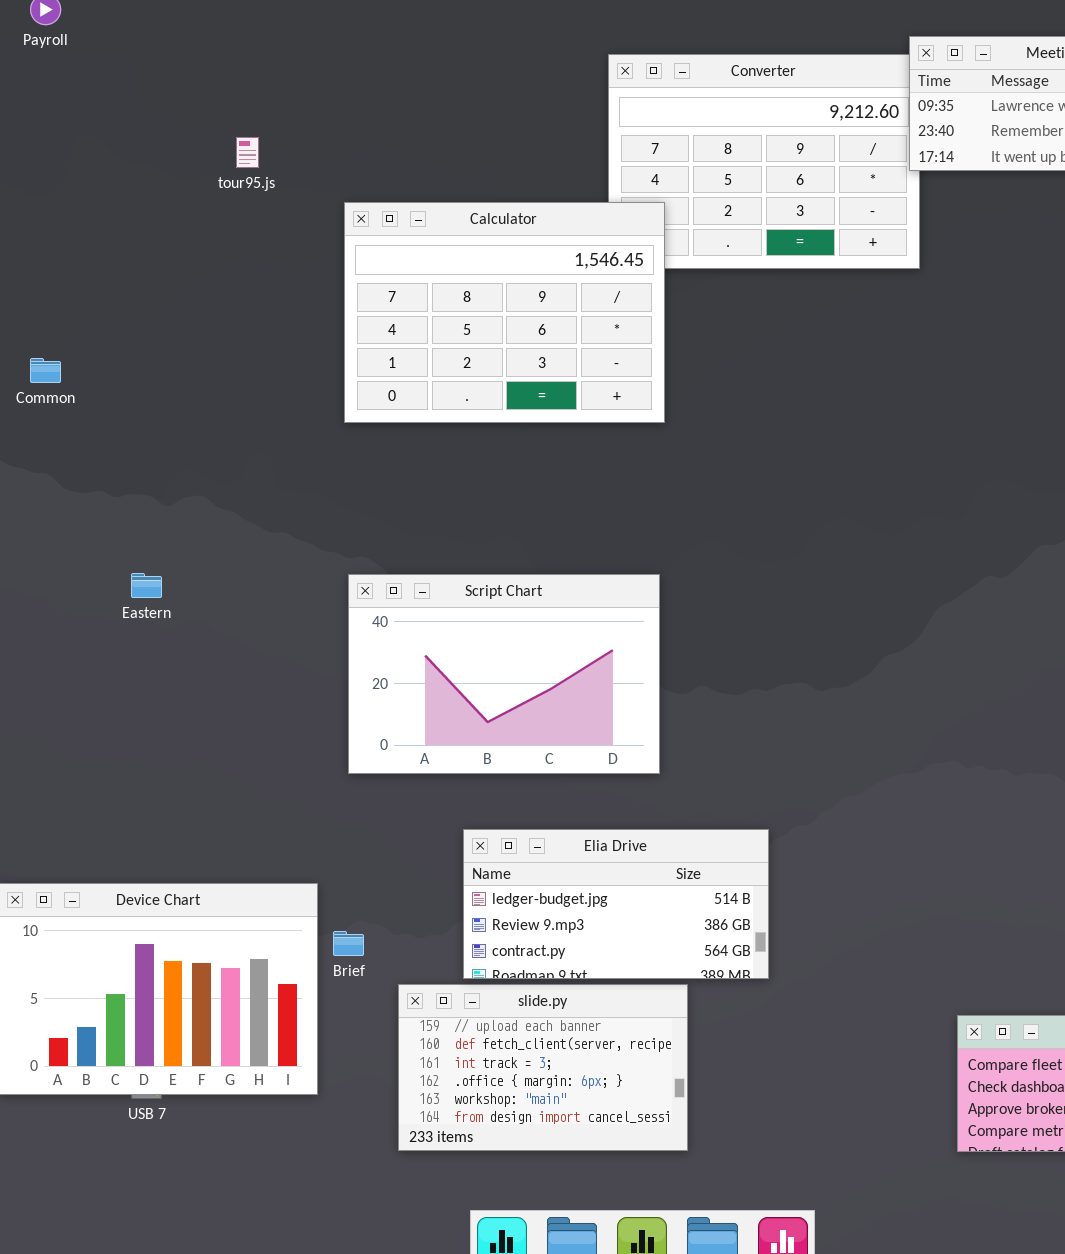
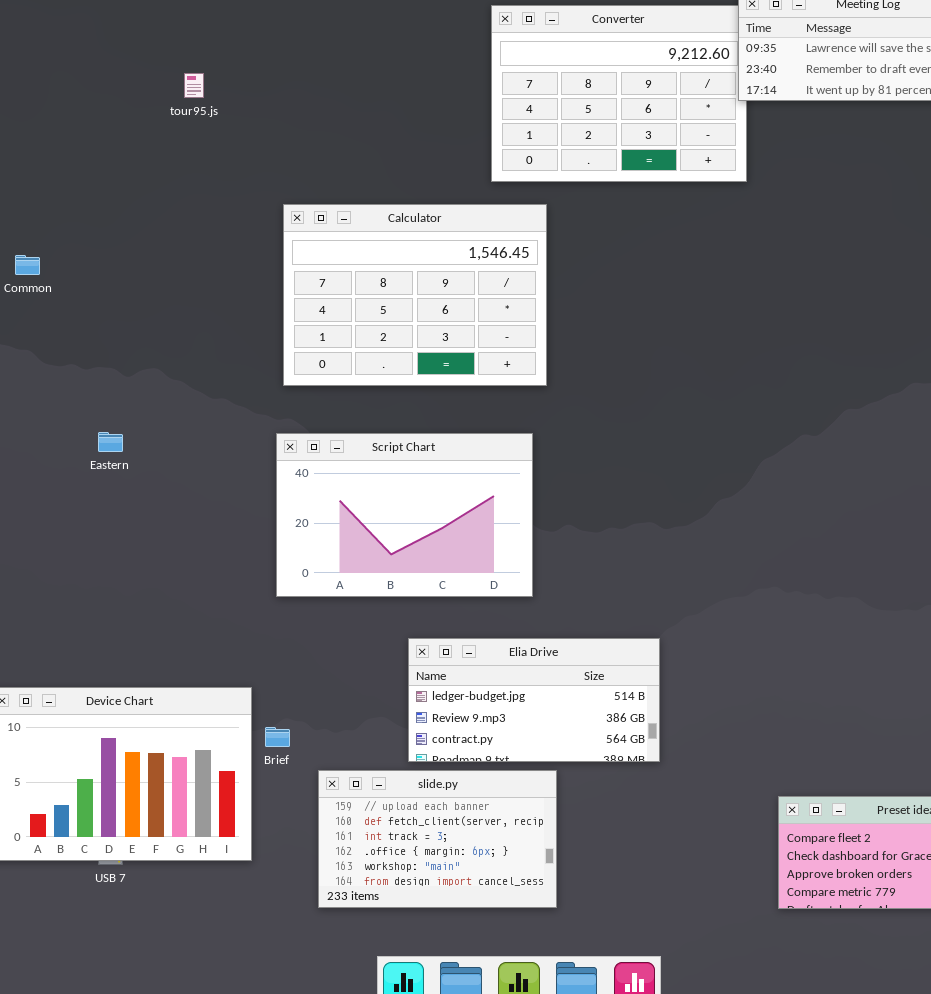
Calculator: [344,202,665,423] -> [283,204,547,386], moved
Elia Drive: [463,829,769,979] -> [408,638,660,762], moved

